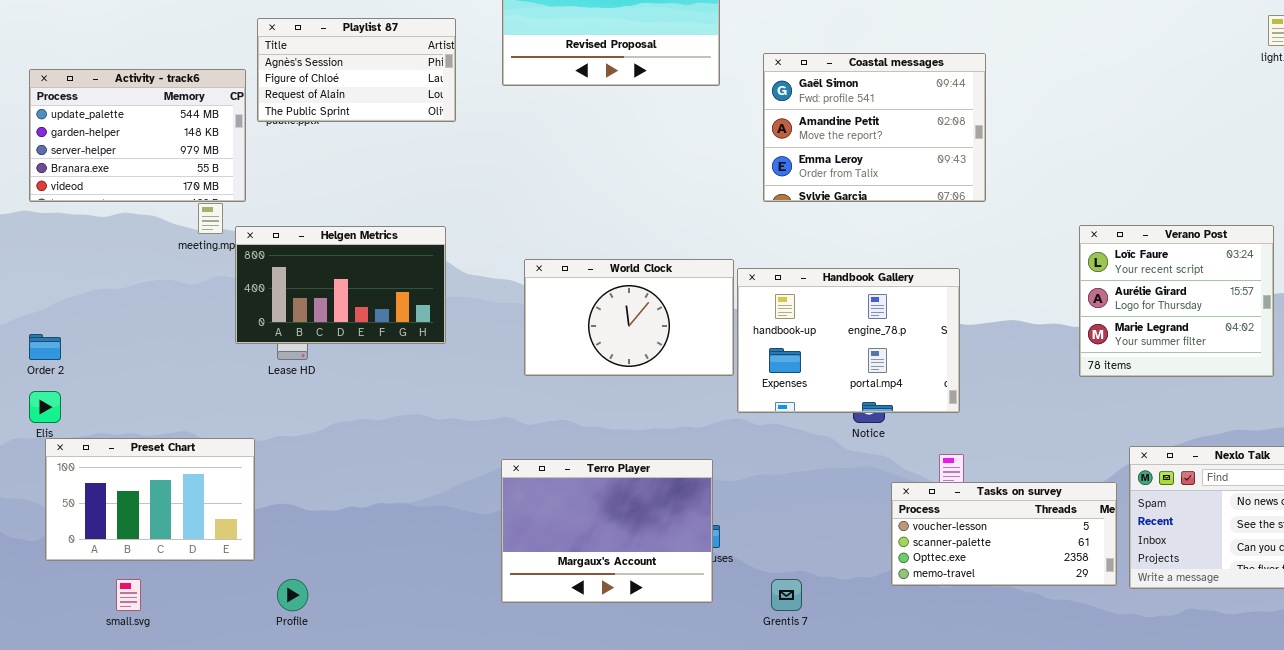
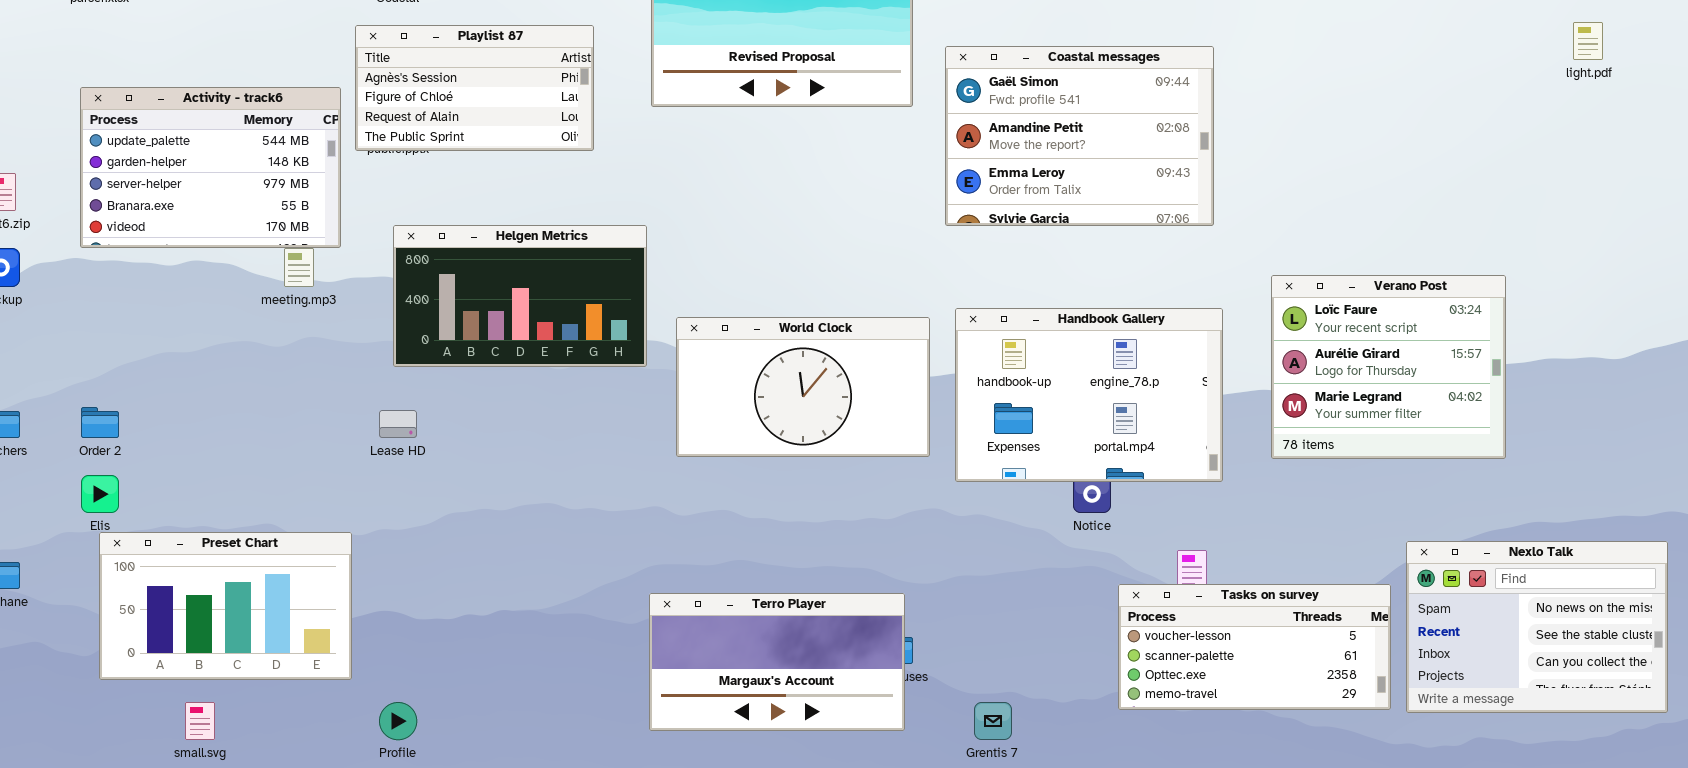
Coastal messages: [763,53,986,202] -> [945,46,1214,226], moved
Verano Post: [1079,225,1274,377] -> [1271,275,1506,459], moved
Helgen Metrics: [235,226,446,344] -> [393,225,647,367], moved
Handbook Gallery: [737,268,960,413] -> [955,308,1223,482], moved
Terro Player: [501,459,713,603] -> [649,593,905,731], resized

